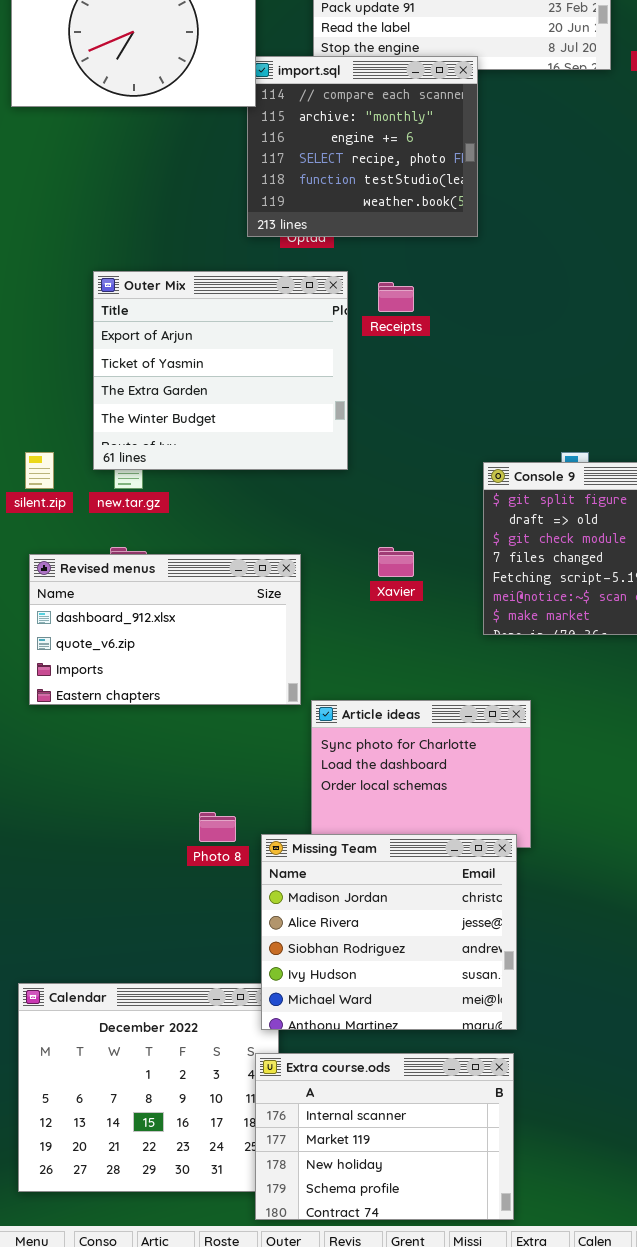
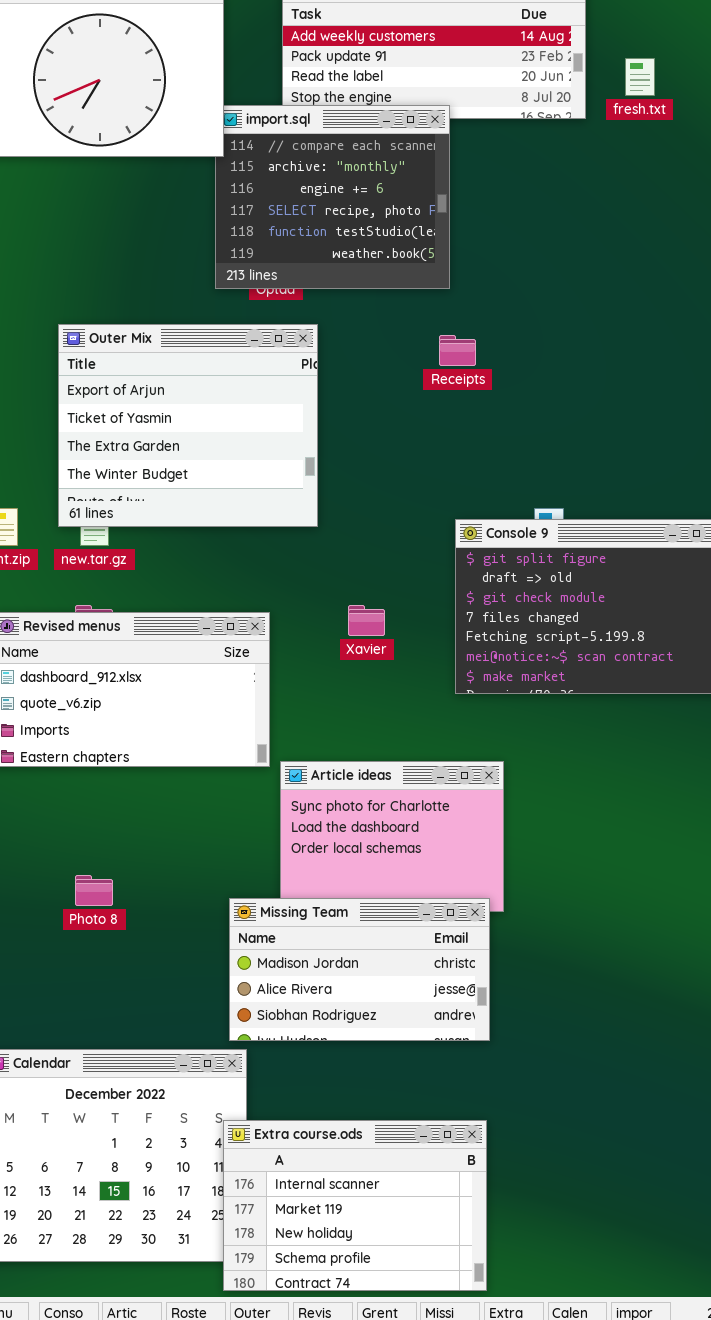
Receipts: [378,282,414,312] -> [439,335,476,366], moved
Photo 8: [199,812,236,842] -> [75,875,113,906], moved
Missing Team: [261,834,517,1030] -> [229,898,490,1041], resized

